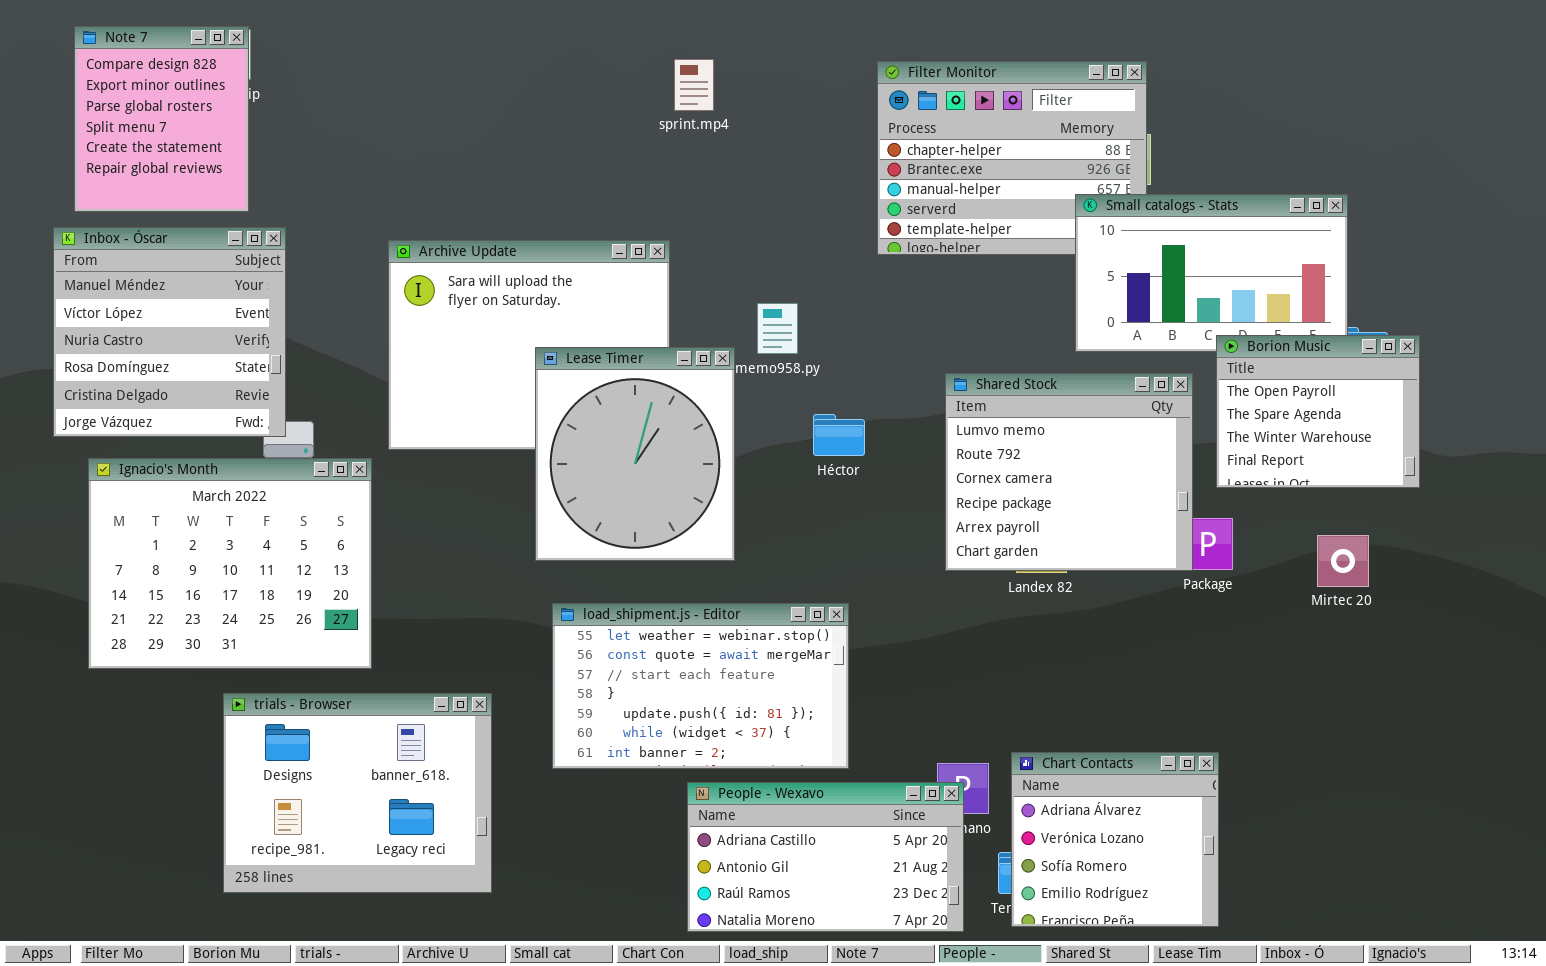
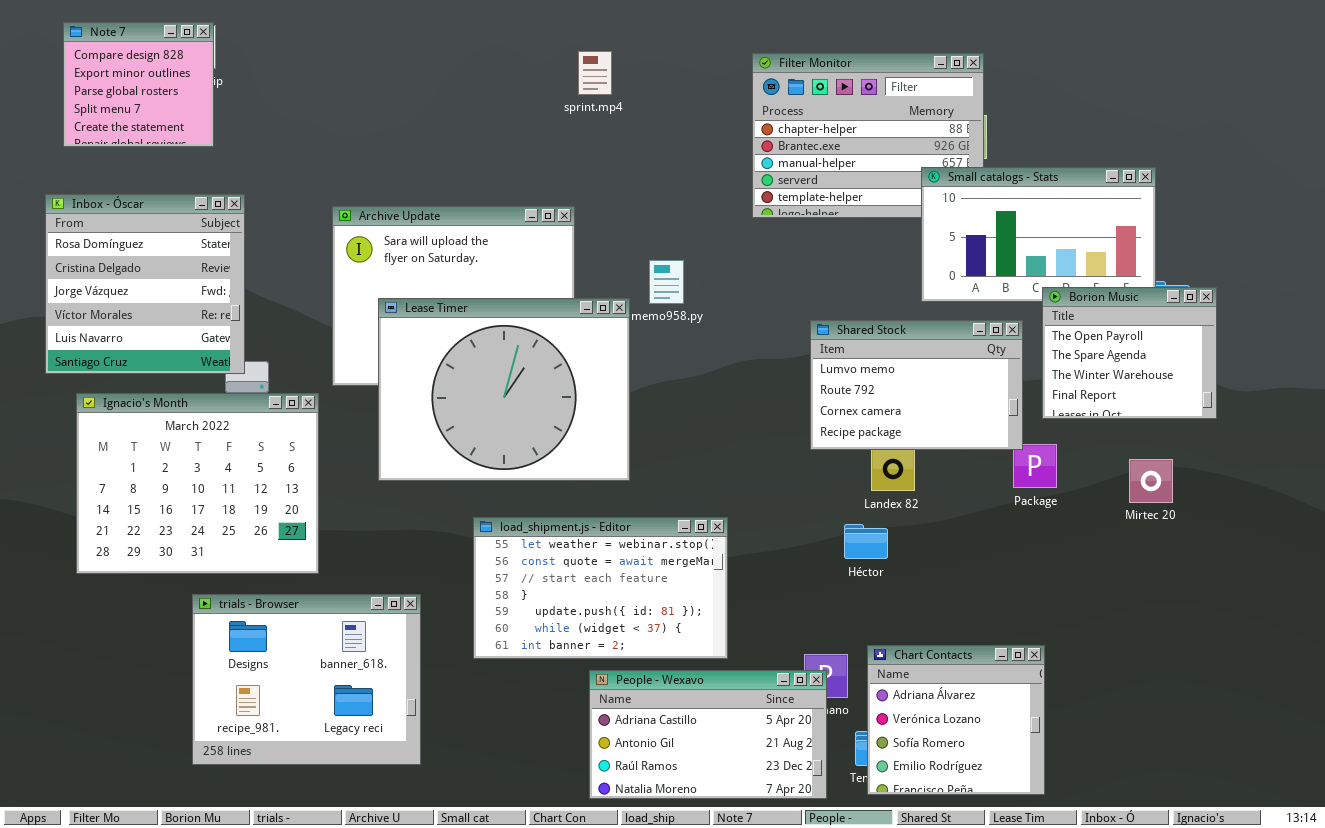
Note 7: [74,26,249,212] -> [63,22,214,147], resized
Inbox - Óscar: [53,227,286,437] -> [45,194,245,374], scrolled down 3 rows
Lease Timer: [535,347,735,561] -> [378,298,630,481], resized
Shared Stock: [945,373,1193,571] -> [810,320,1023,450], resized
Héctor: [813,414,865,456] -> [844,524,888,559], moved

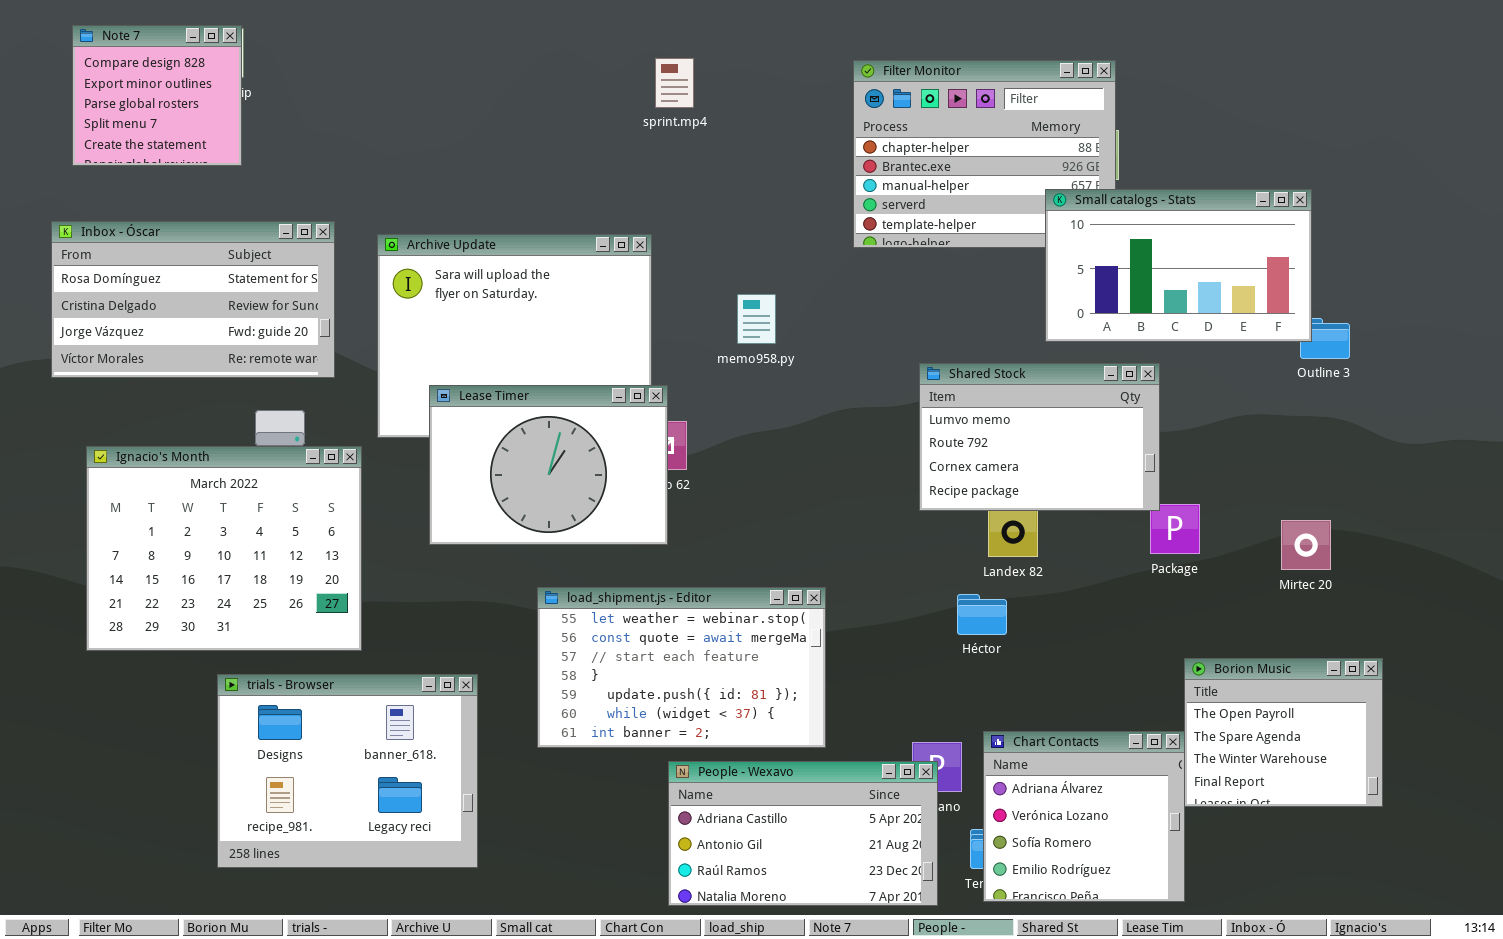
Inbox - Óscar: [45,194,245,374] -> [51,221,335,378], resized
Borion Music: [1042,287,1217,419] -> [1184,658,1383,807], moved
Lease Timer: [378,298,630,481] -> [429,385,668,545], resized

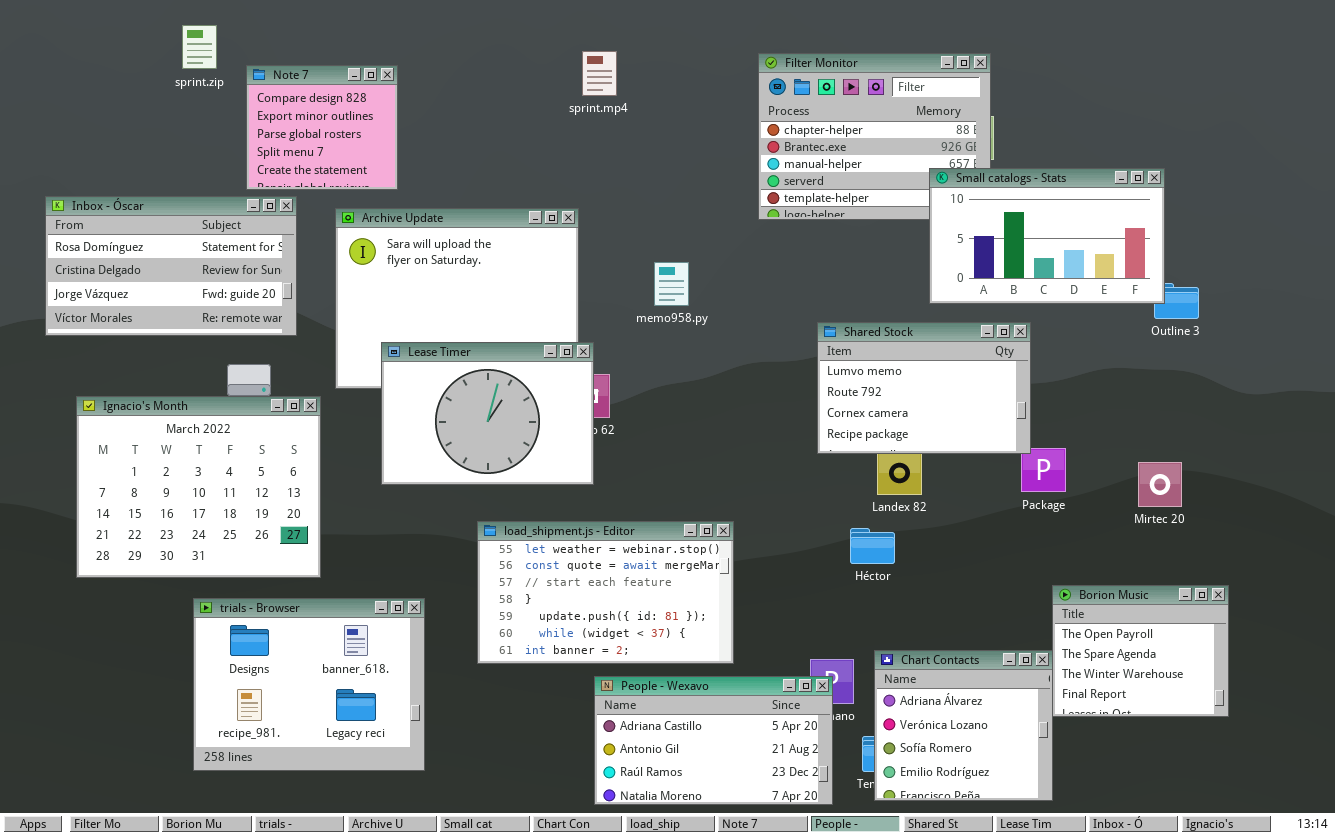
Note 7: [72,25,242,166] -> [246,65,398,190], moved

